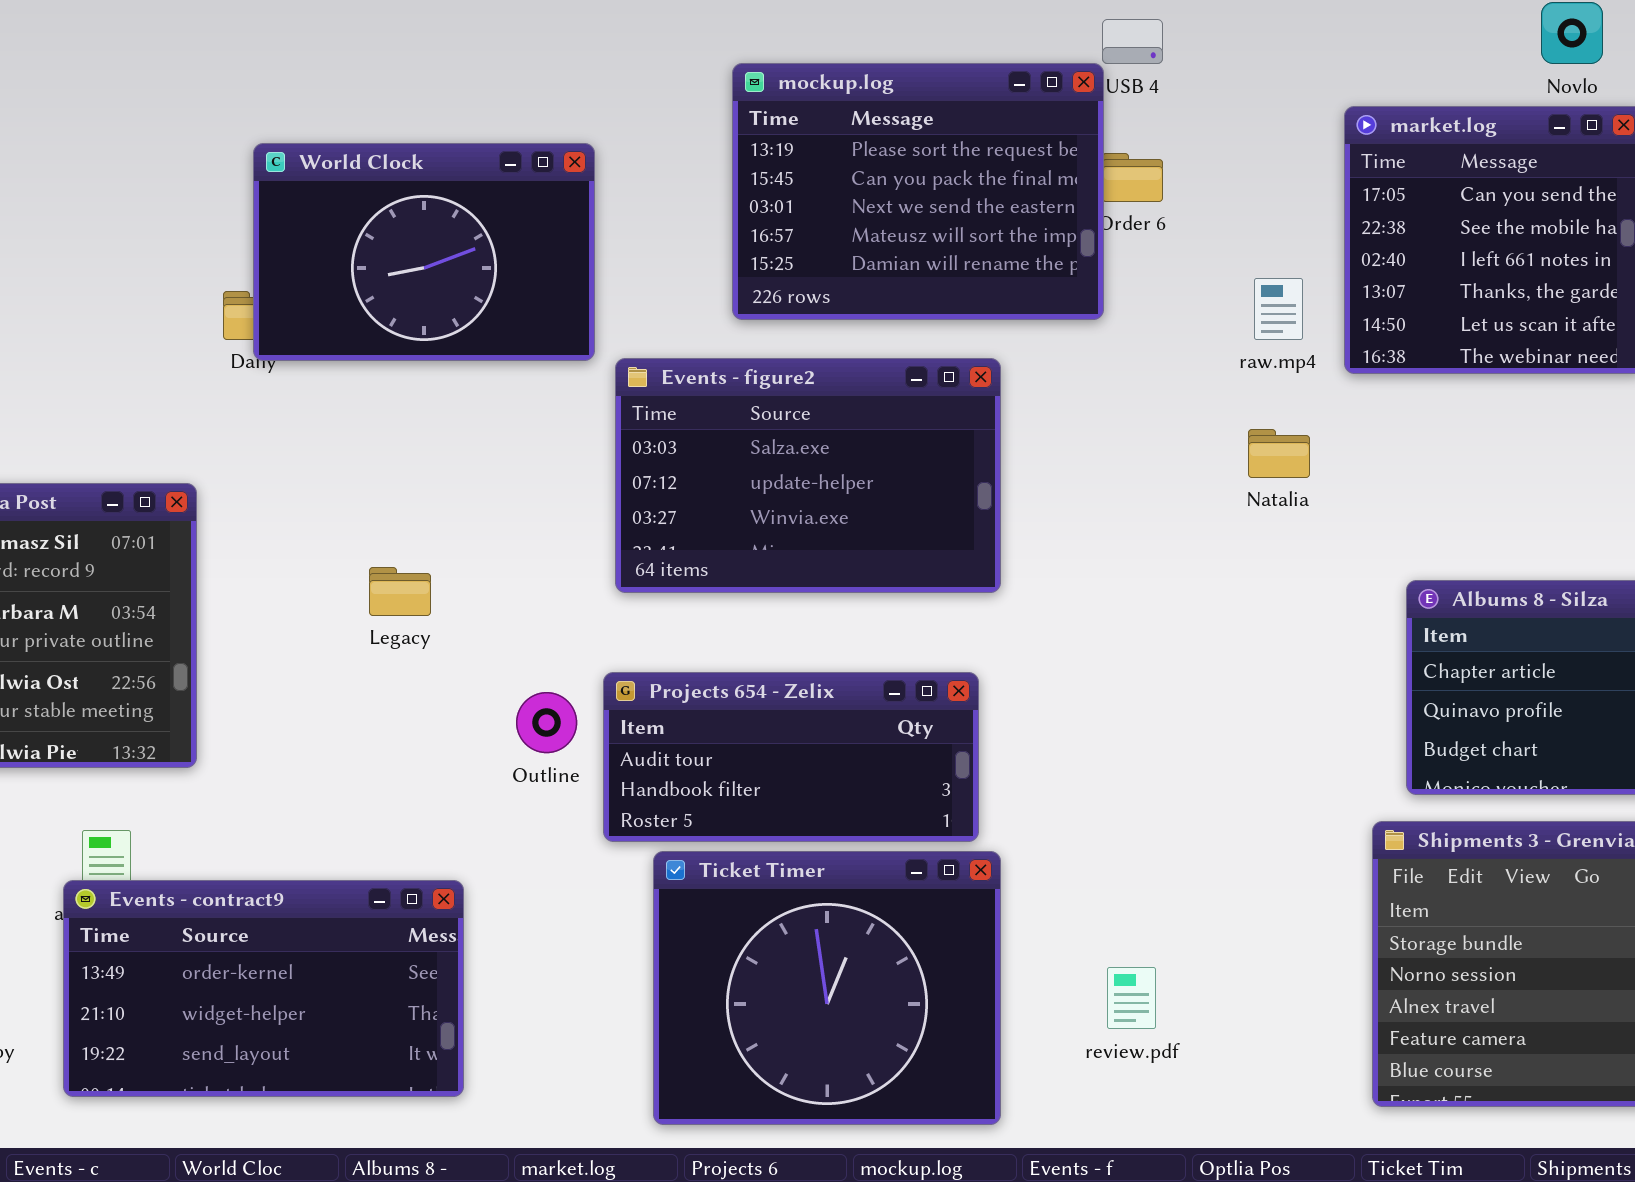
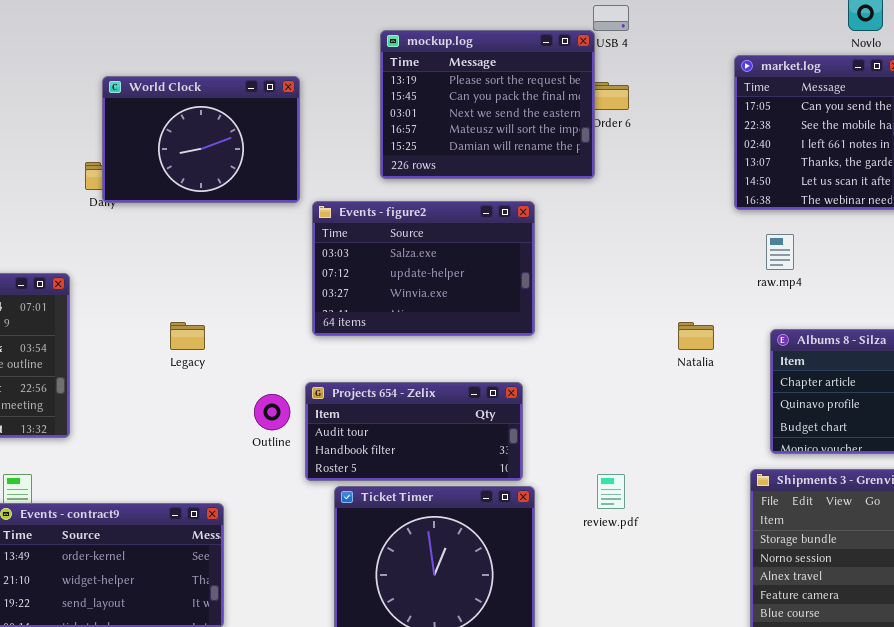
raw.mp4: [1254,278,1303,340] -> [766,234,794,270], moved
Natalia: [1248,429,1310,478] -> [678,322,714,350], moved
review.pdf: [1107,967,1156,1029] -> [597,474,625,509], moved

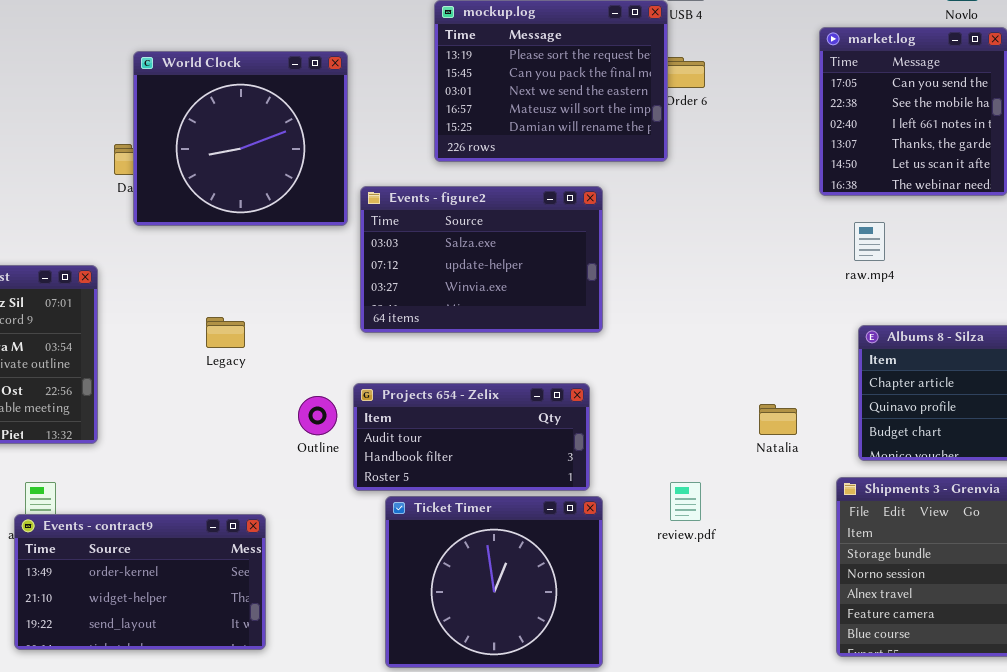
World Clock: [102,76,300,203] -> [133,51,348,226], resized
Natalia: [678,322,714,350] -> [759,404,797,435], moved

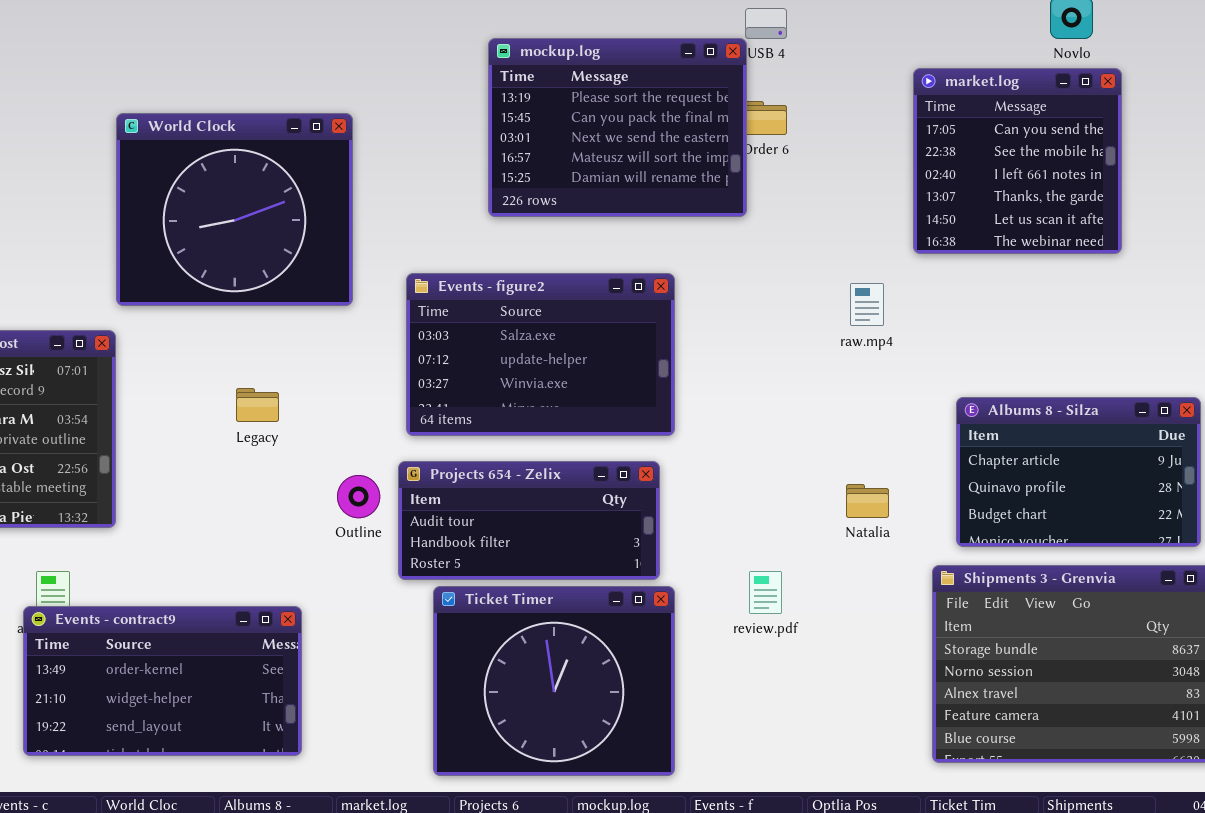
World Clock: [133,51,348,226] -> [116,113,353,306], moved
Events - figure2: [360,186,603,333] -> [406,273,675,436], moved
raw.mp4: [854,222,885,261] -> [850,283,884,326], moved

